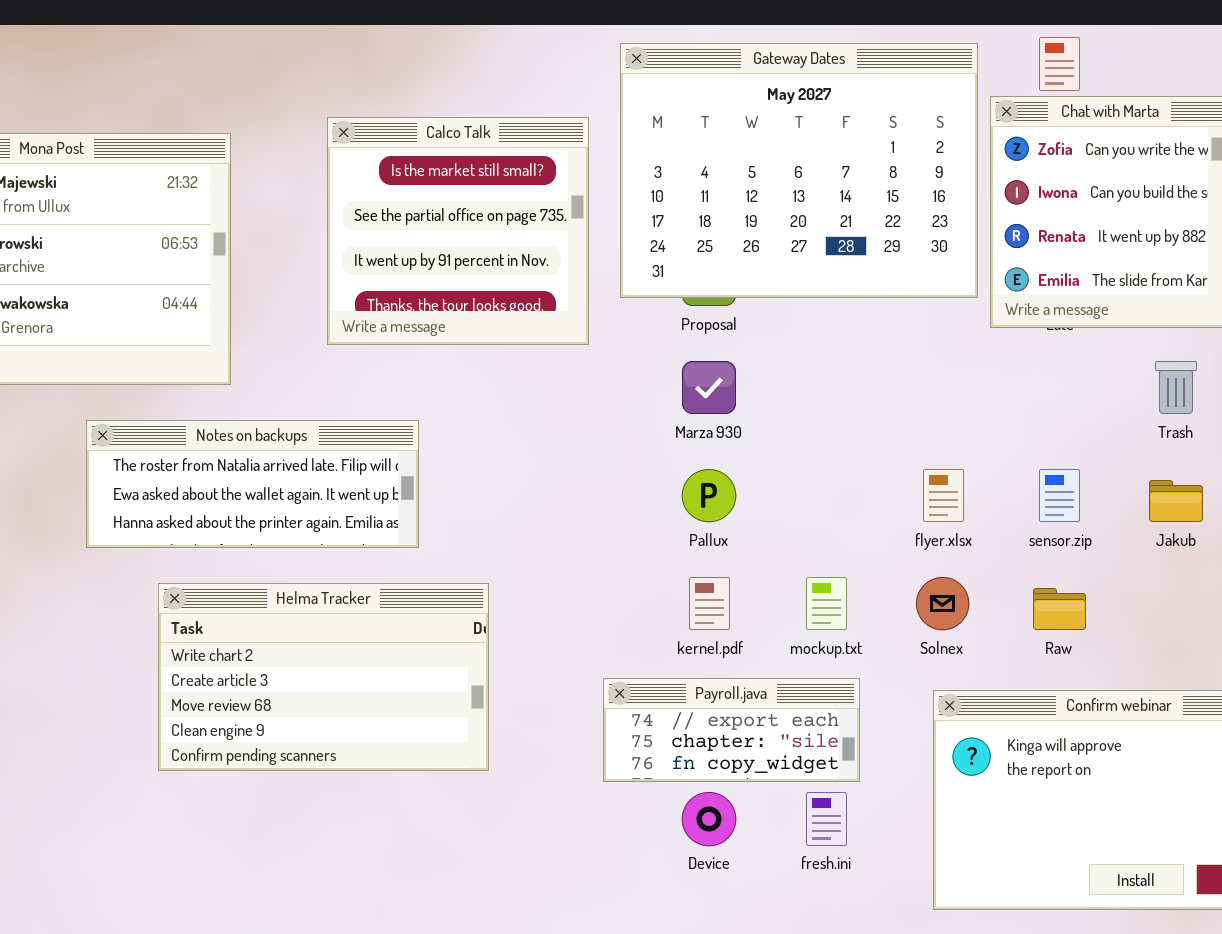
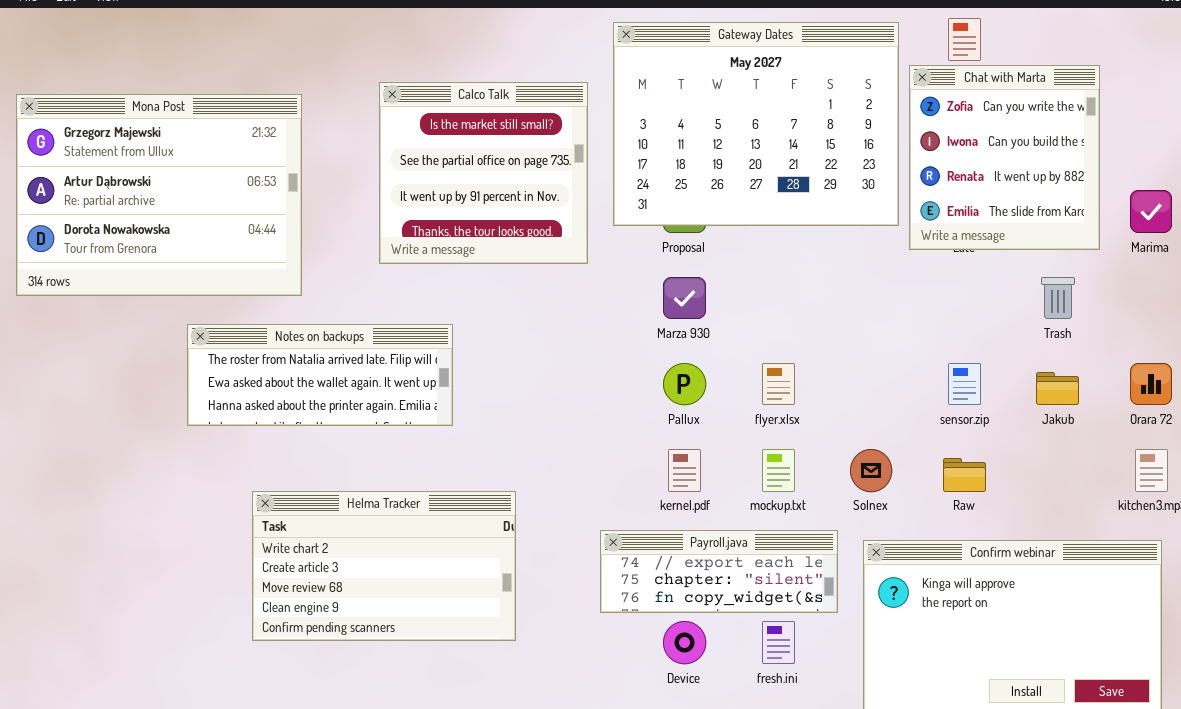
flyer.xlsx: [923,469,964,522] -> [762,363,795,405], moved
Helma Tracker: [158,583,489,771] -> [252,491,516,641], moved
Payroll.java: [603,678,860,782] -> [600,530,838,613], resized

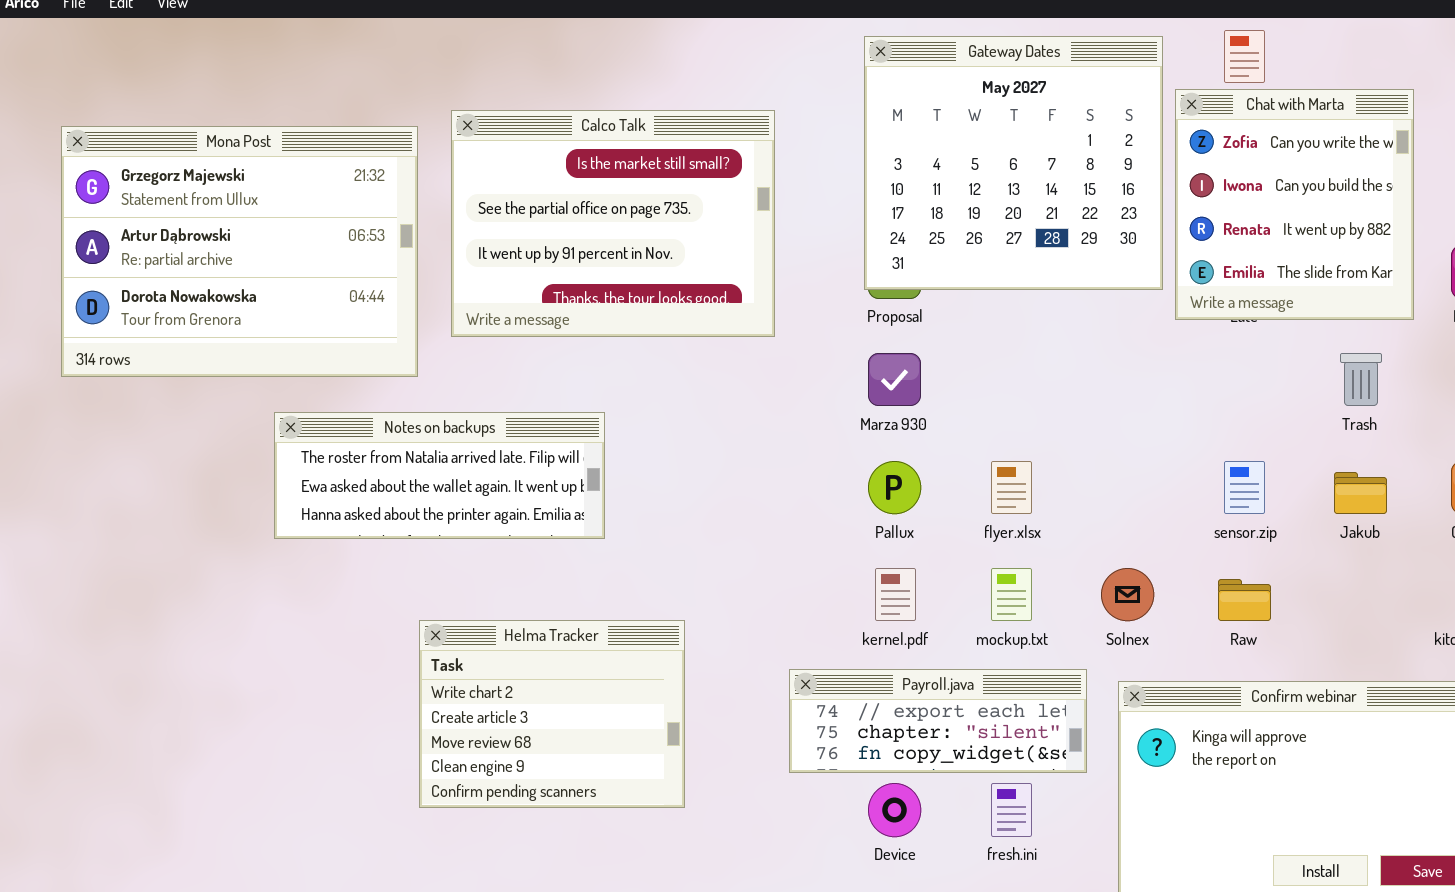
Gateway Dates: [613,22,899,226] -> [864,36,1163,290], resized
Calco Talk: [379,82,588,264] -> [451,110,775,337], resized
Helma Tracker: [252,491,516,641] -> [419,620,685,808], resized

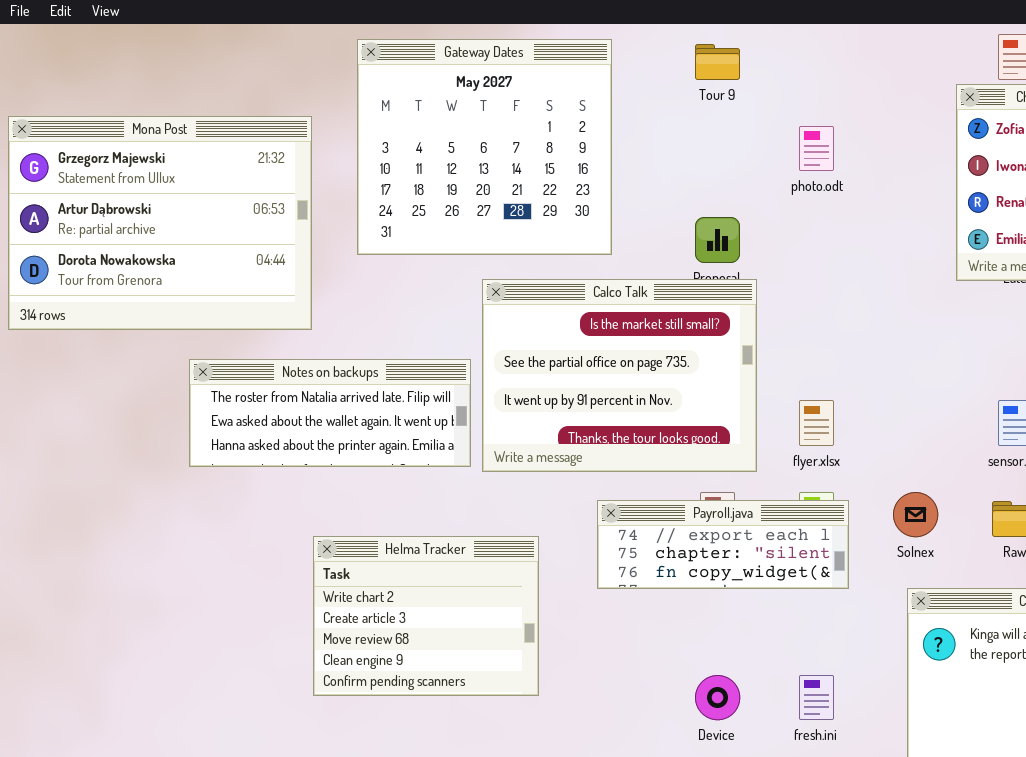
Gateway Dates: [864,36,1163,290] -> [357,39,612,255], moved
Calco Talk: [451,110,775,337] -> [482,279,757,472], moved
Payroll.java: [789,669,1087,773] -> [597,500,849,589], moved

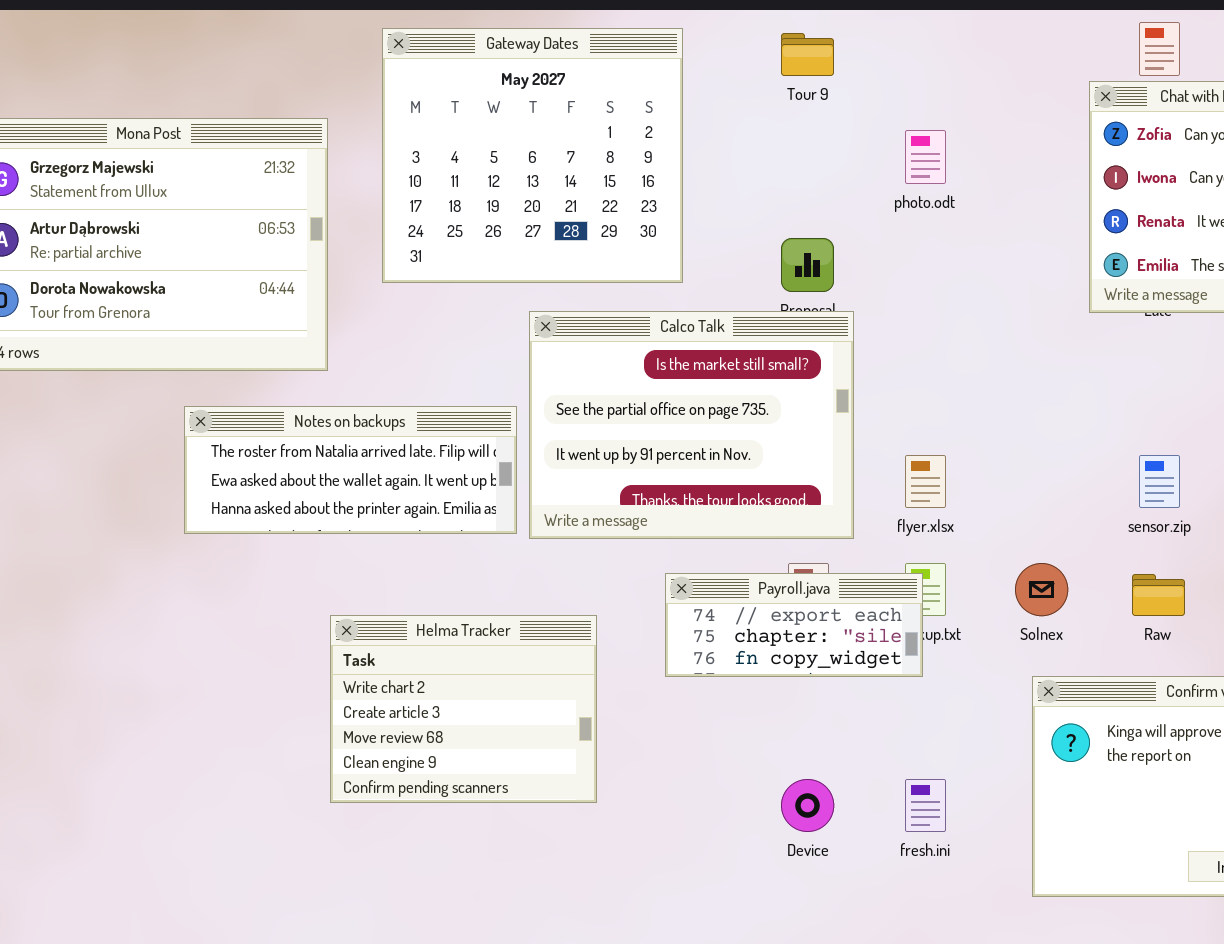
Payroll.java: [597,500,849,589] -> [665,573,923,677], resized

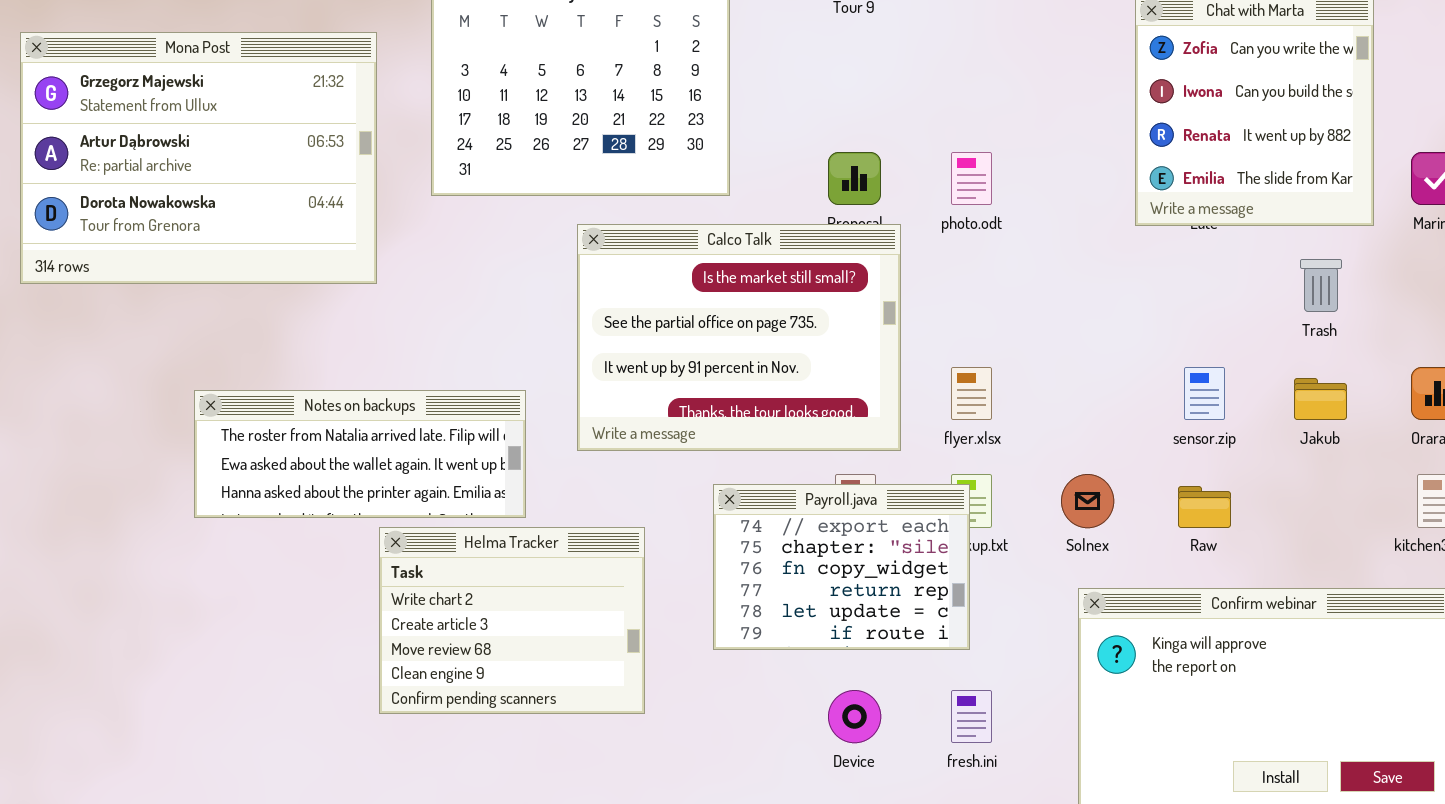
photo.odt: [905,130,946,184] -> [951,152,992,205], moved
Notes on backups: [184,406,517,534] -> [194,390,526,518], moved
Payroll.java: [665,573,923,677] -> [713,484,970,650], resized

